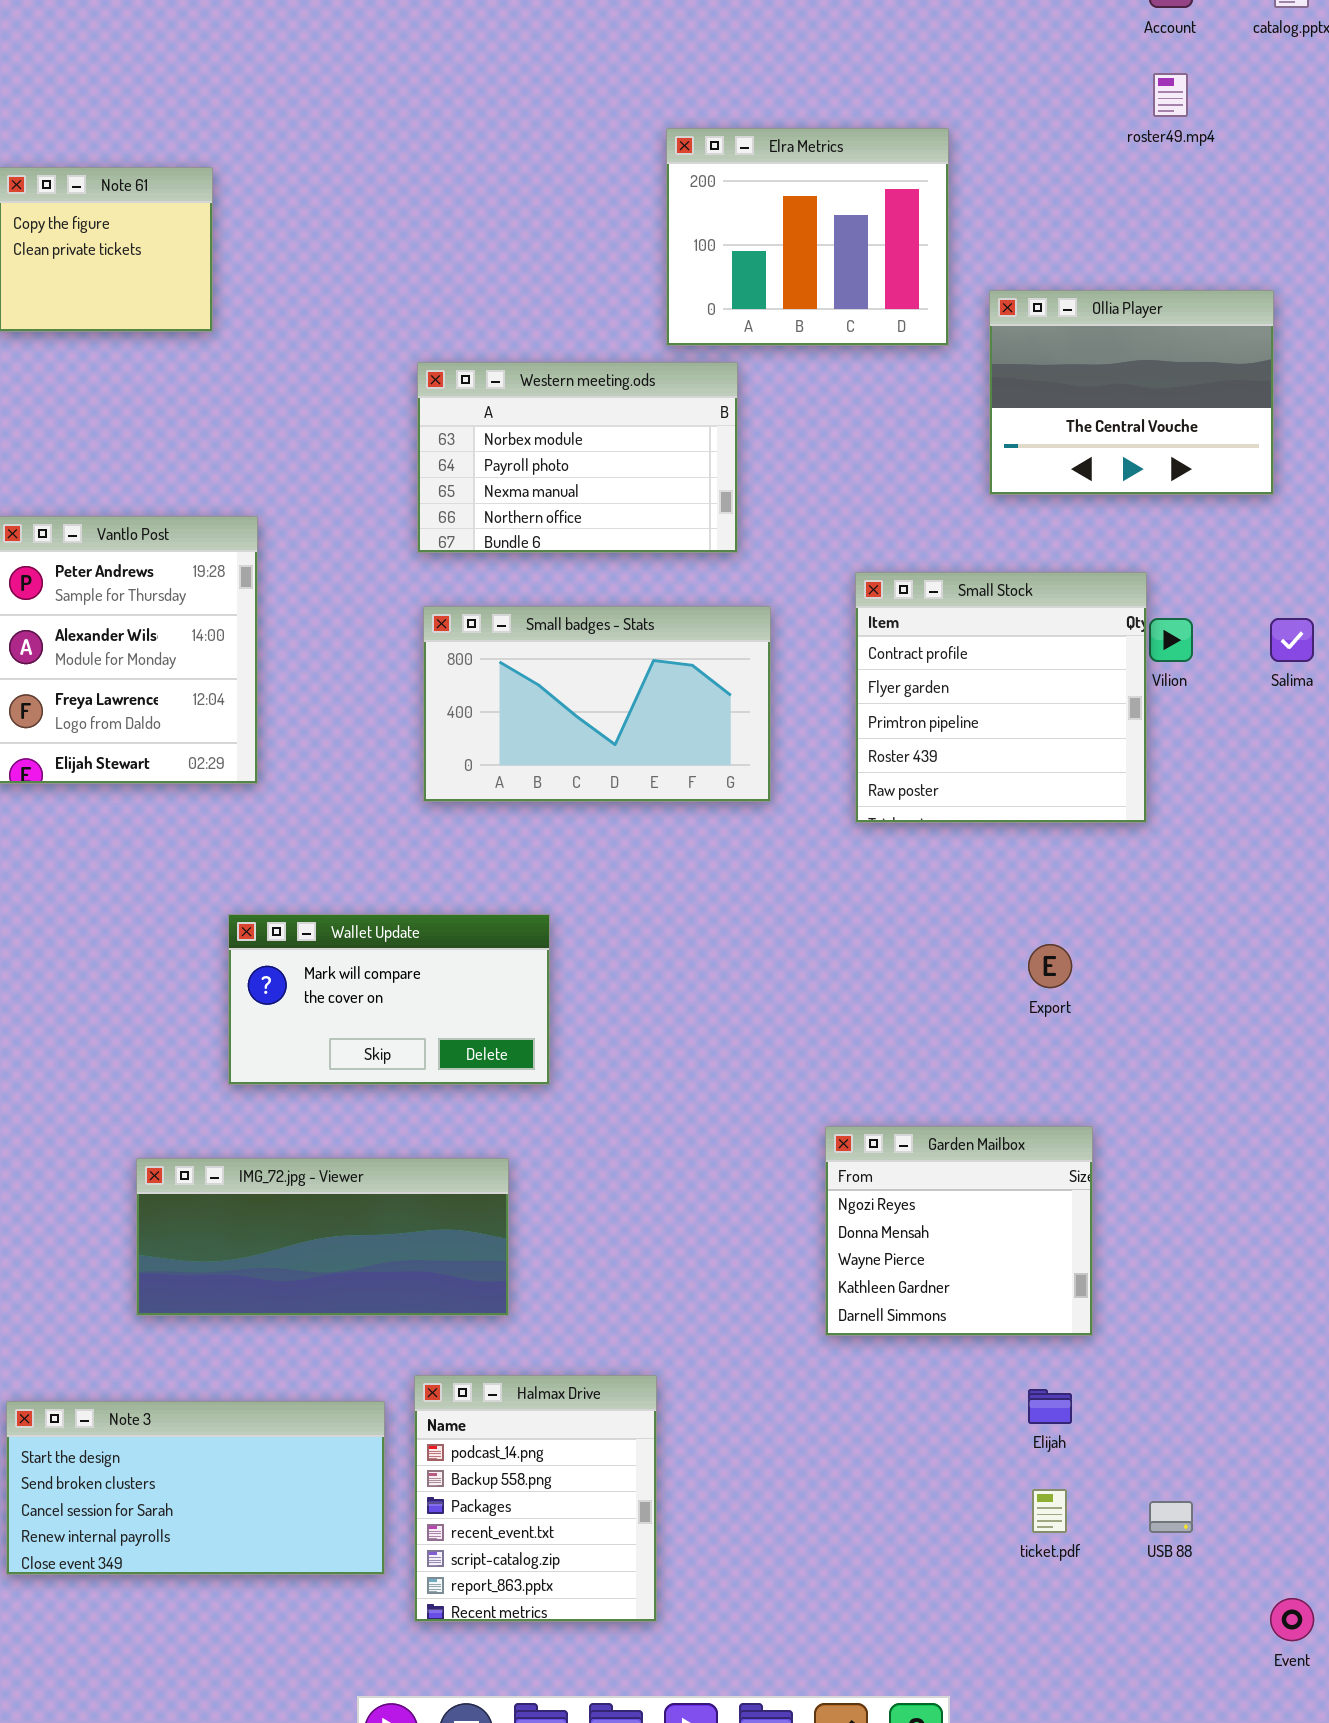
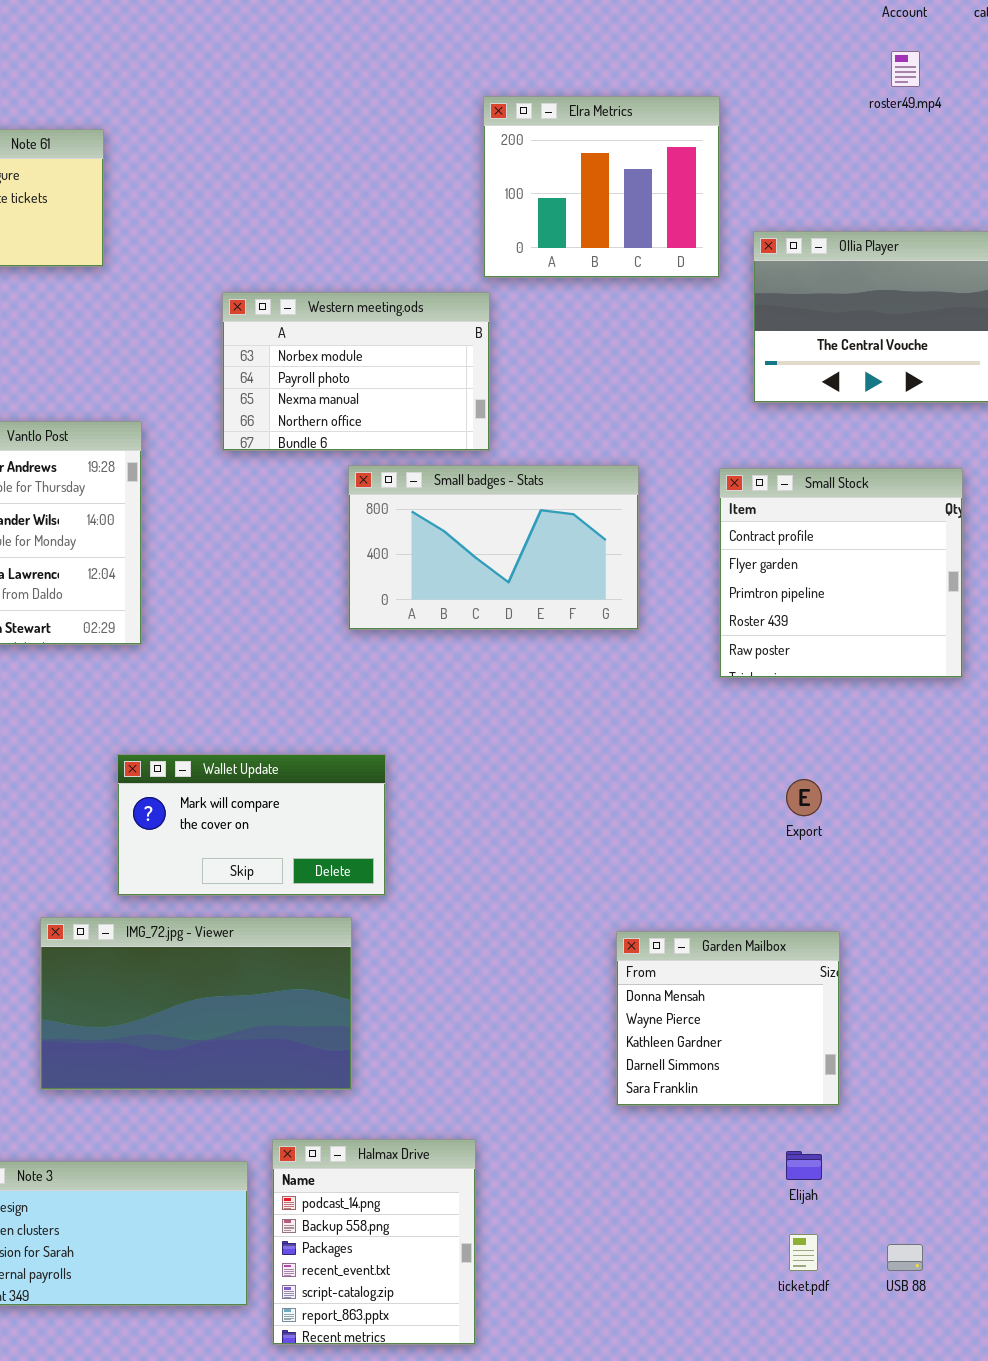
Western meeting.ods: [417,362,738,553] -> [222,292,490,451], moved
Small Stock: [855,572,1147,823] -> [719,468,963,678], moved
Small badges - Stats: [423,606,771,802] -> [348,465,639,630], moved
Garden Mailbox: [825,1126,1093,1336] -> [616,931,840,1106], scrolled down 1 row
IMG_72.jpg - Viewer: [136,1158,509,1316] -> [40,917,352,1090], resized

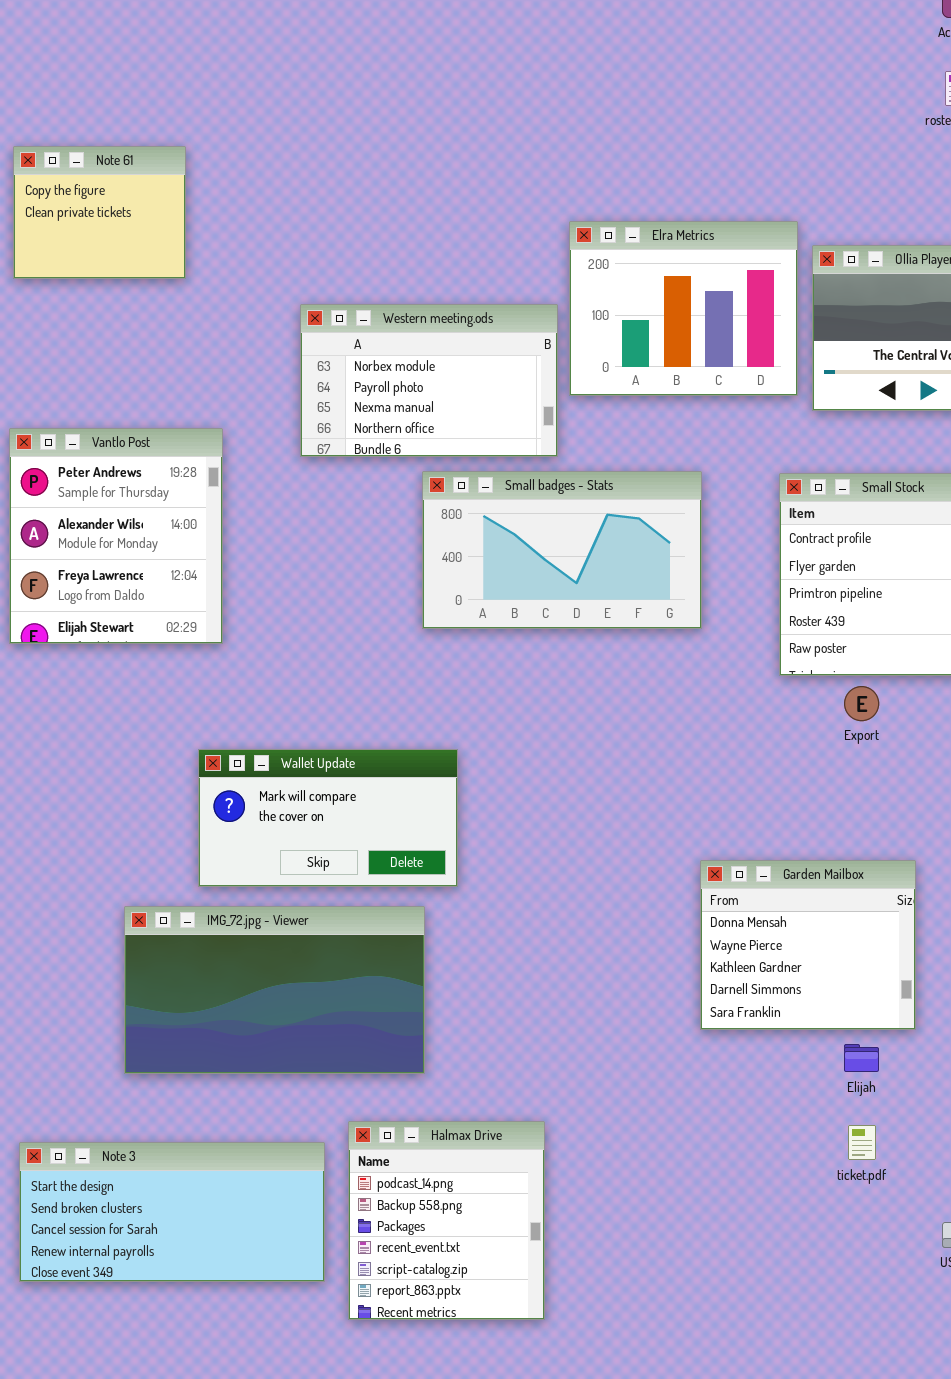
Elra Metrics: [483,96,720,278] -> [569,221,798,396], moved
Export: [786,779,822,816] -> [844,686,879,721], moved
Garden Mailbox: [616,931,840,1106] -> [700,860,916,1030], moved
Elijah: [786,1151,822,1180] -> [844,1044,879,1072], moved
ticket.pdf: [789,1234,818,1271] -> [848,1125,876,1160], moved

